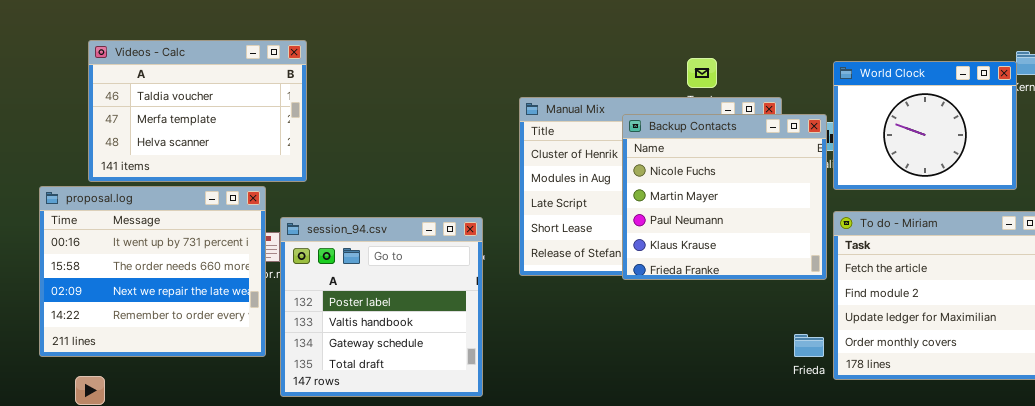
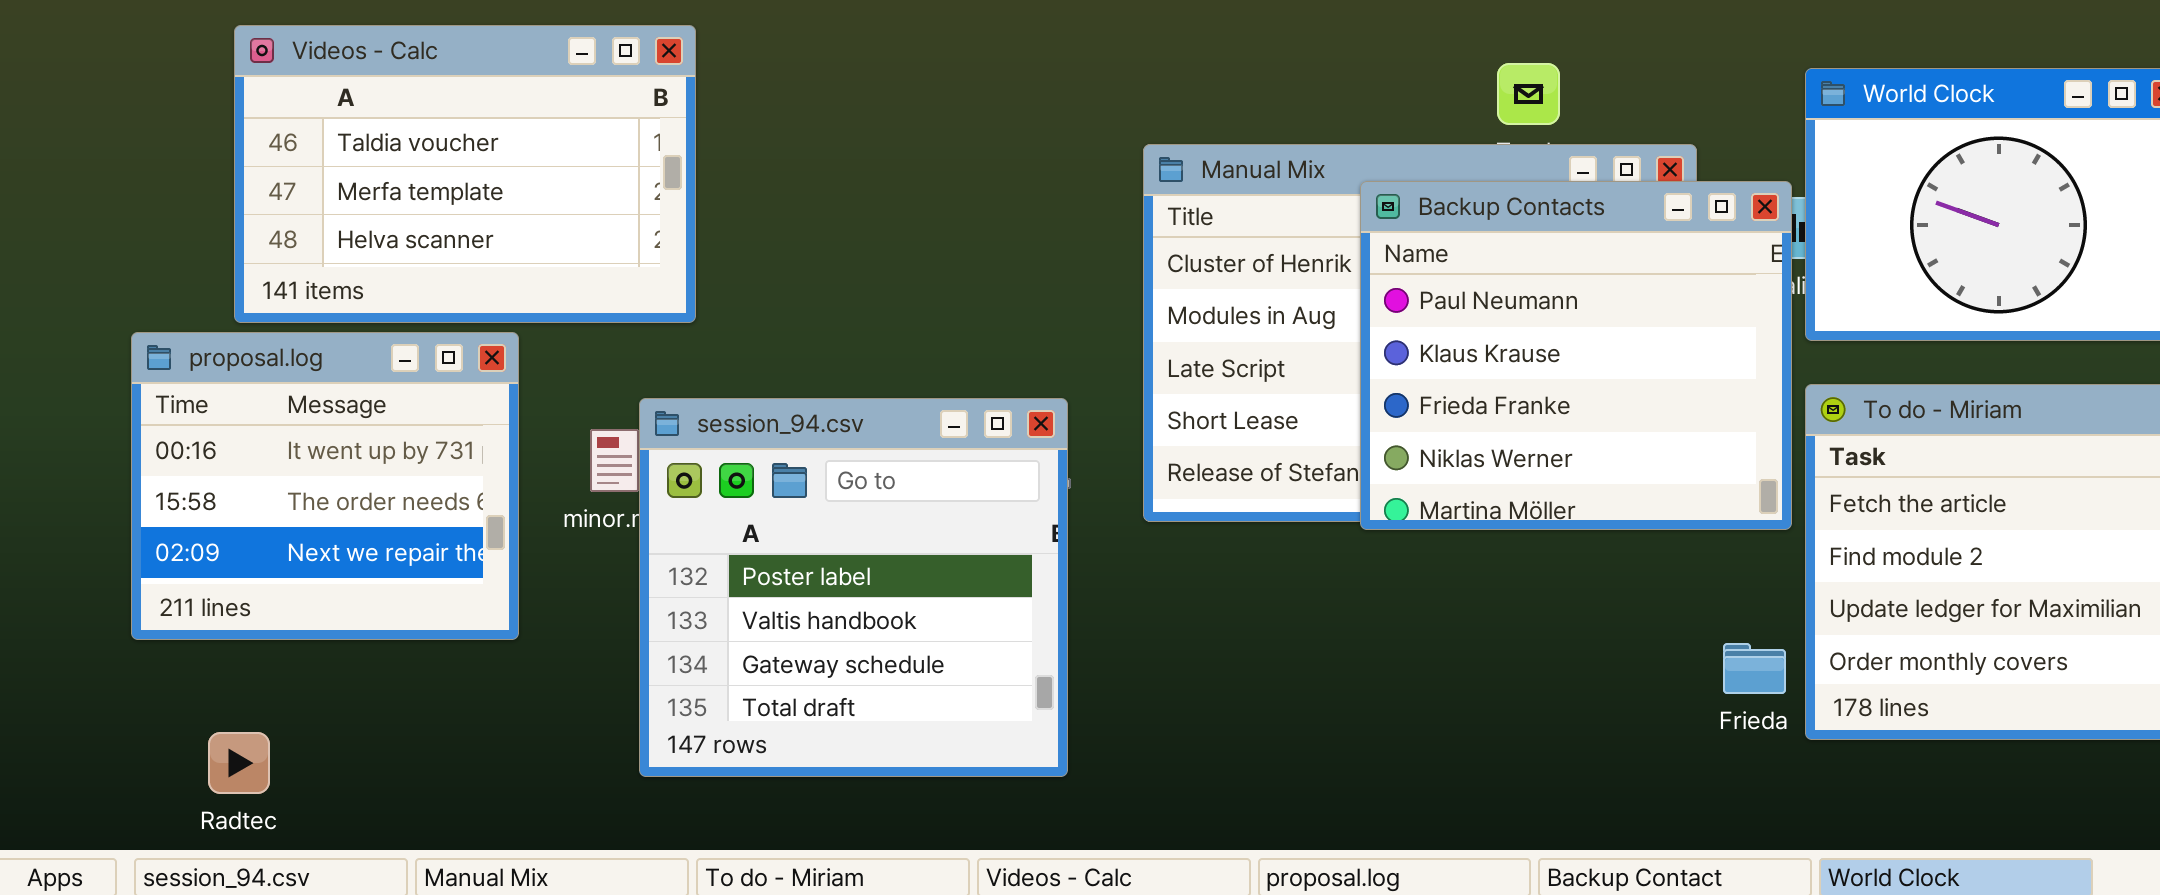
Backup Contacts: [622,114,827,280] -> [1360,181,1792,530], scrolled down 2 rows
proposal.log: [39,186,266,357] -> [131,332,519,640], resized

